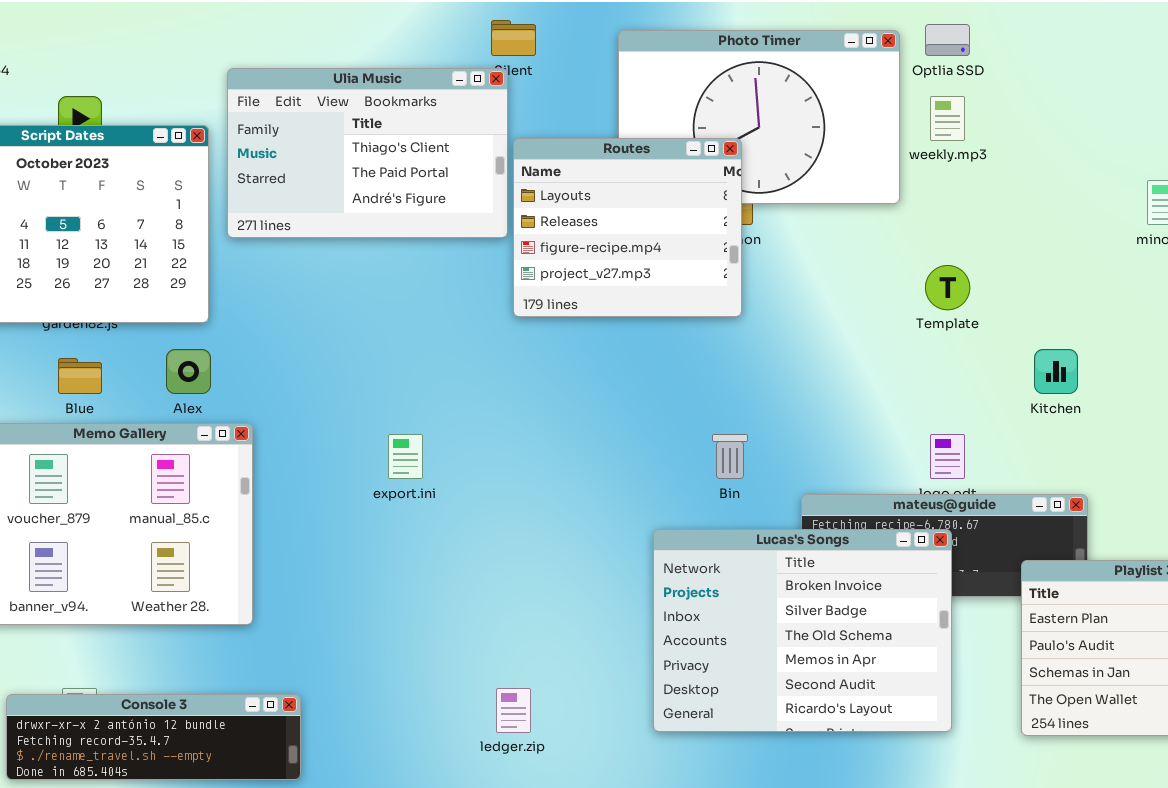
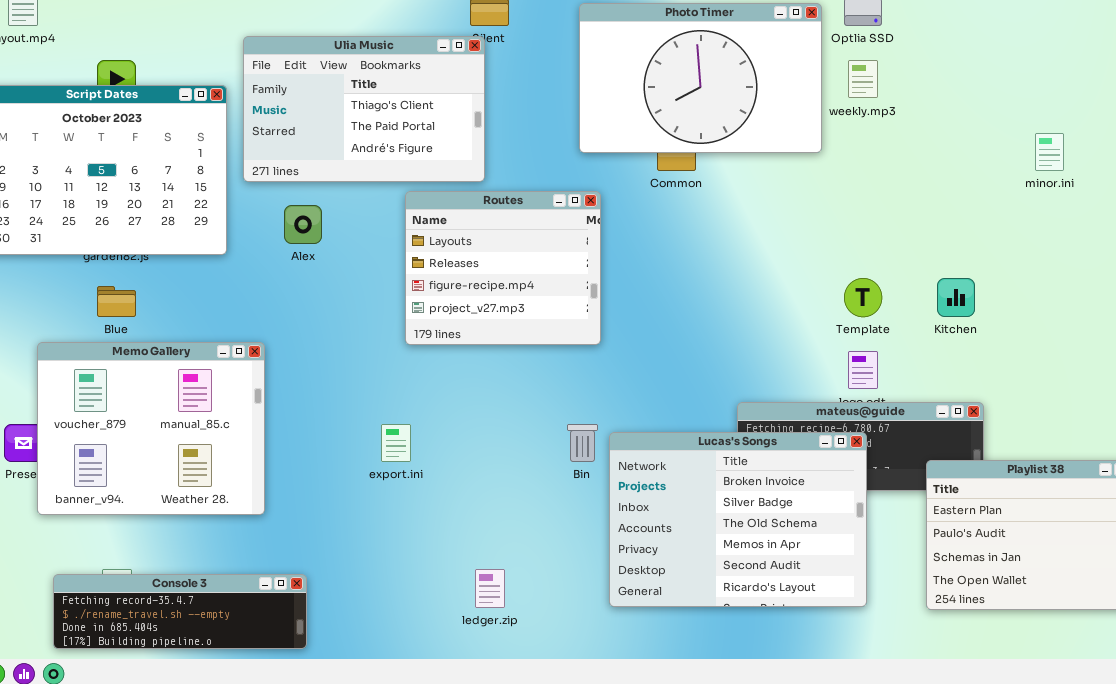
Routes: [513,138,742,317] -> [405,191,601,345], moved
Template: [925,265,970,310] -> [844,278,882,317], moved
Alex: [166,349,211,394] -> [284,205,322,244], moved
export.ini: [388,434,423,479] -> [381,424,411,462], moved
Bin: [712,434,748,479] -> [567,424,598,462], moved
Console 3: [6,694,301,780] -> [53,574,307,649], scrolled down 1 row

